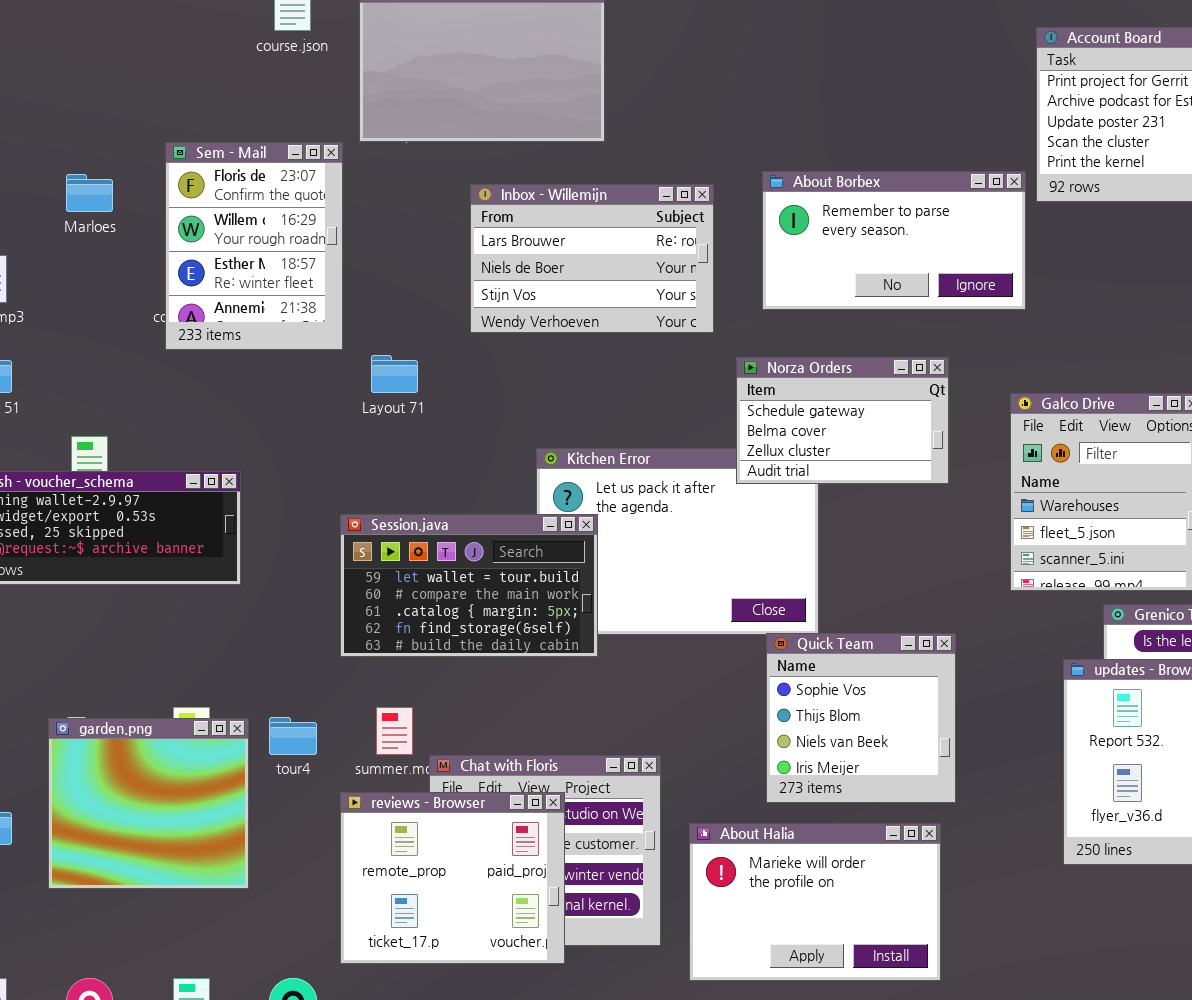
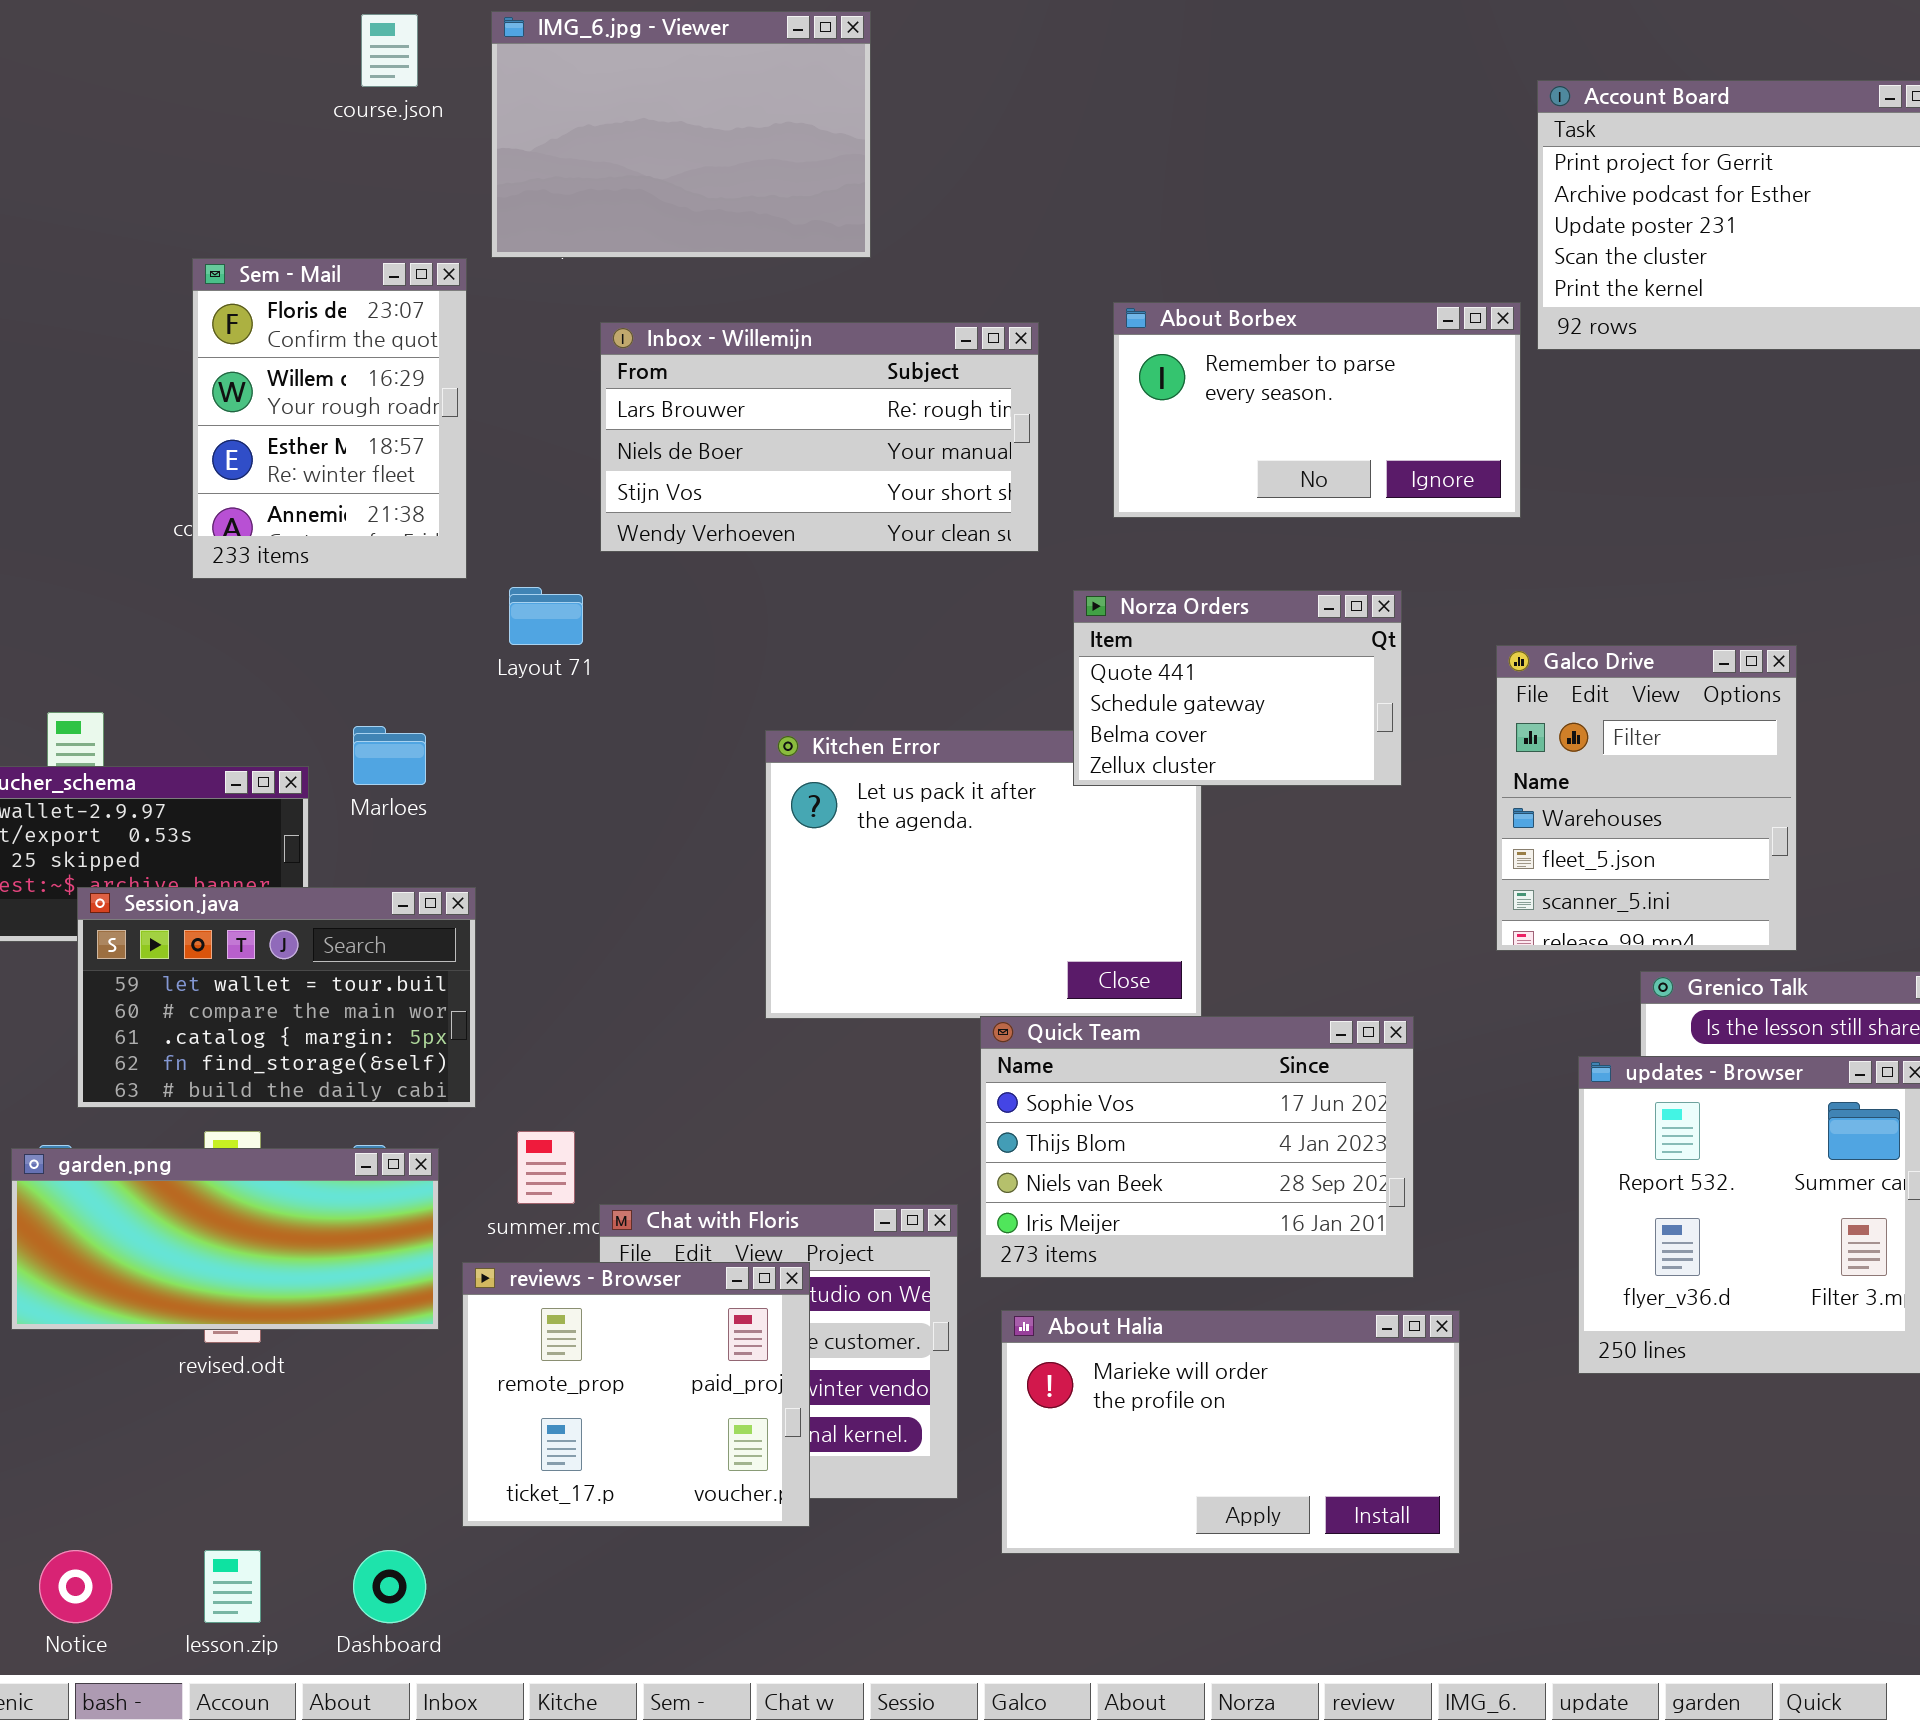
Marloes: [66,174,113,212] -> [353,726,426,785], moved
Inbox - Willemijn: [470,184,714,333] -> [600,322,1039,552], resized
Norza Orders: [736,357,949,484] -> [1073,590,1402,786], scrolled up 1 row
Session.java: [340,514,598,657] -> [77,887,476,1108], moved
Quick Team: [766,633,956,803] -> [980,1016,1414,1278], resized
garden.png: [48,718,249,889] -> [11,1148,439,1330], resized
About Halia: [689,823,941,981] -> [1001,1310,1460,1554], resized

